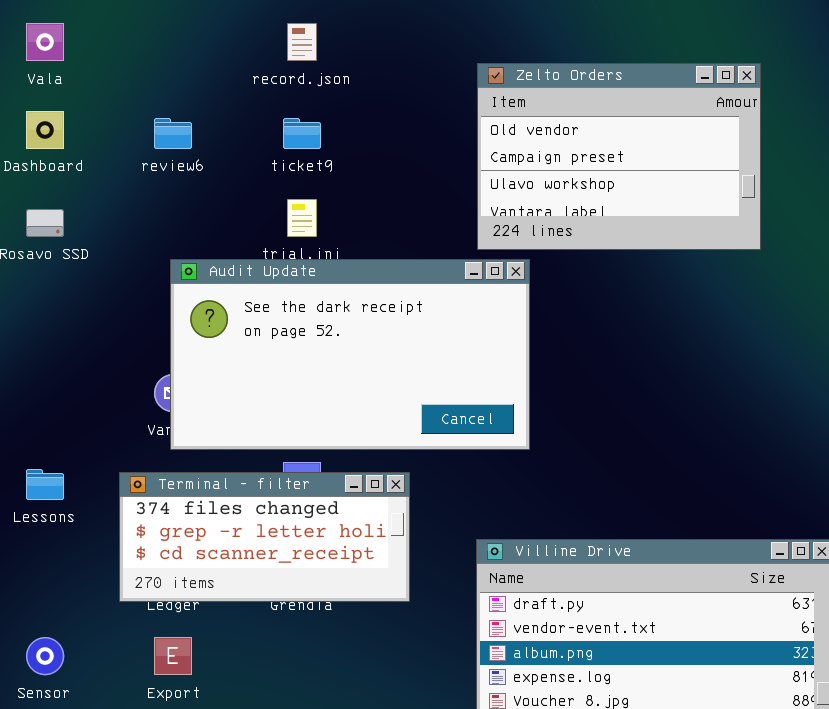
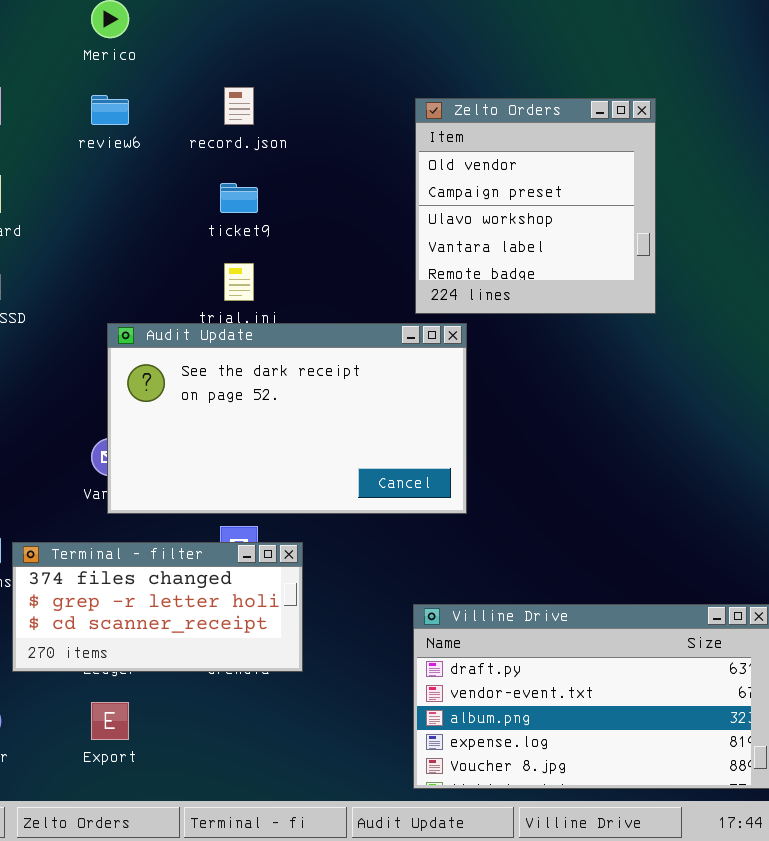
Zelto Orders: [477,63,761,250] -> [415,98,656,314], resized
review6: [154,118,192,149] -> [91,95,129,125], moved
Terminal - filter: [119,472,410,602] -> [12,542,303,672], moved

